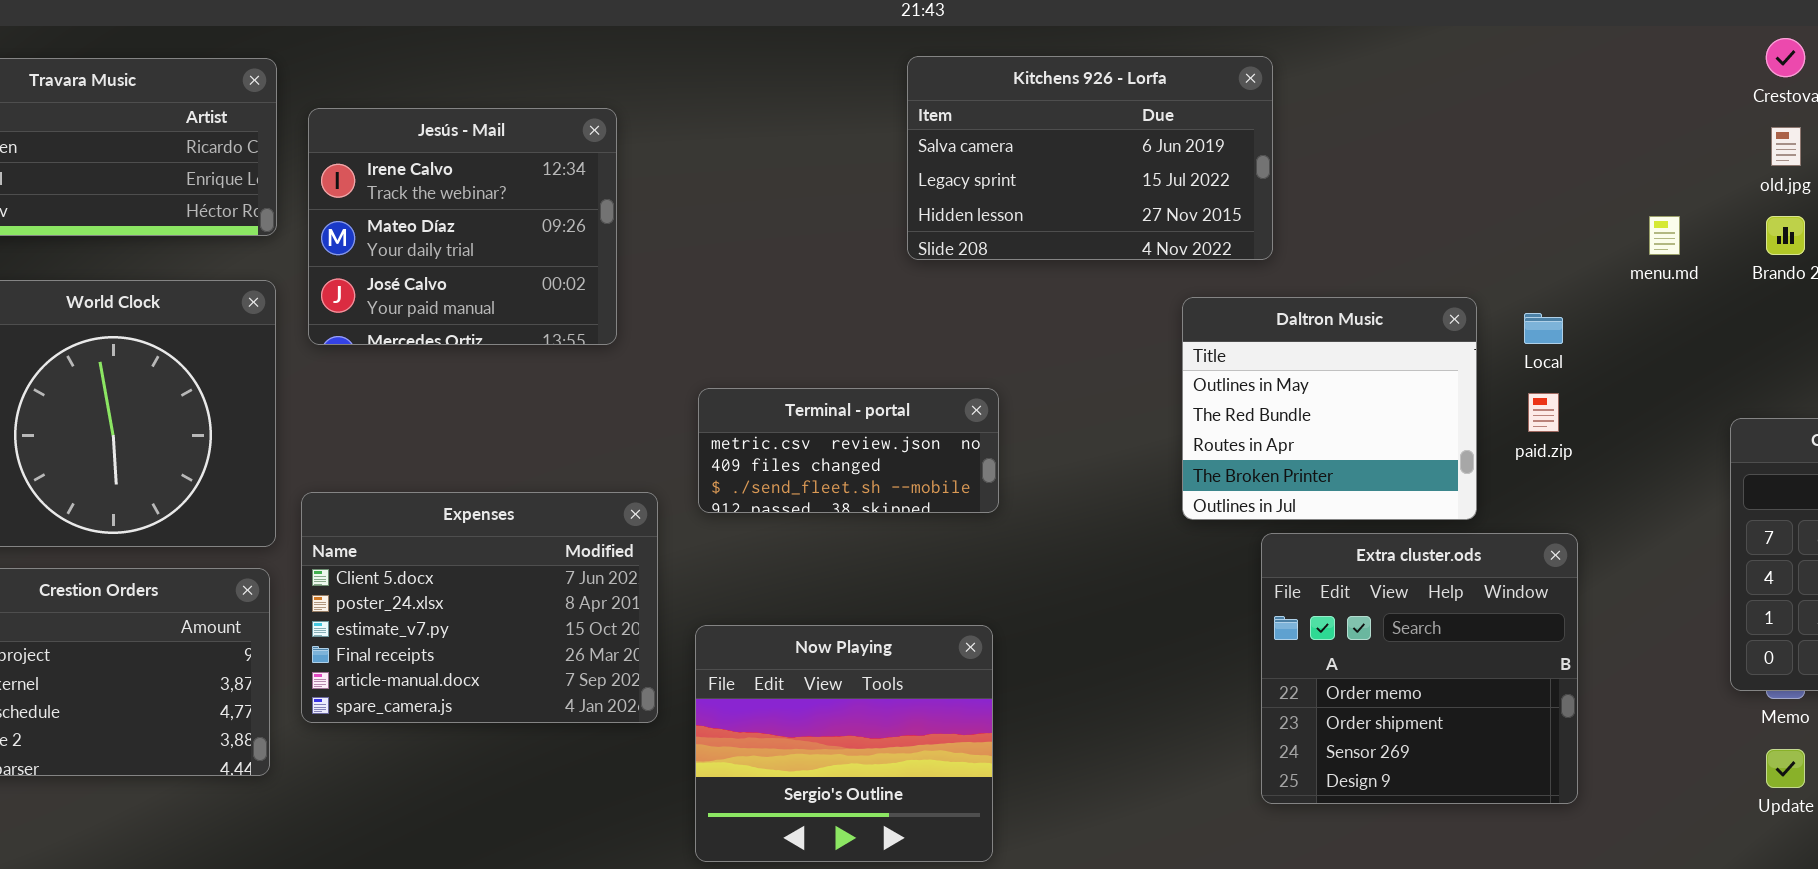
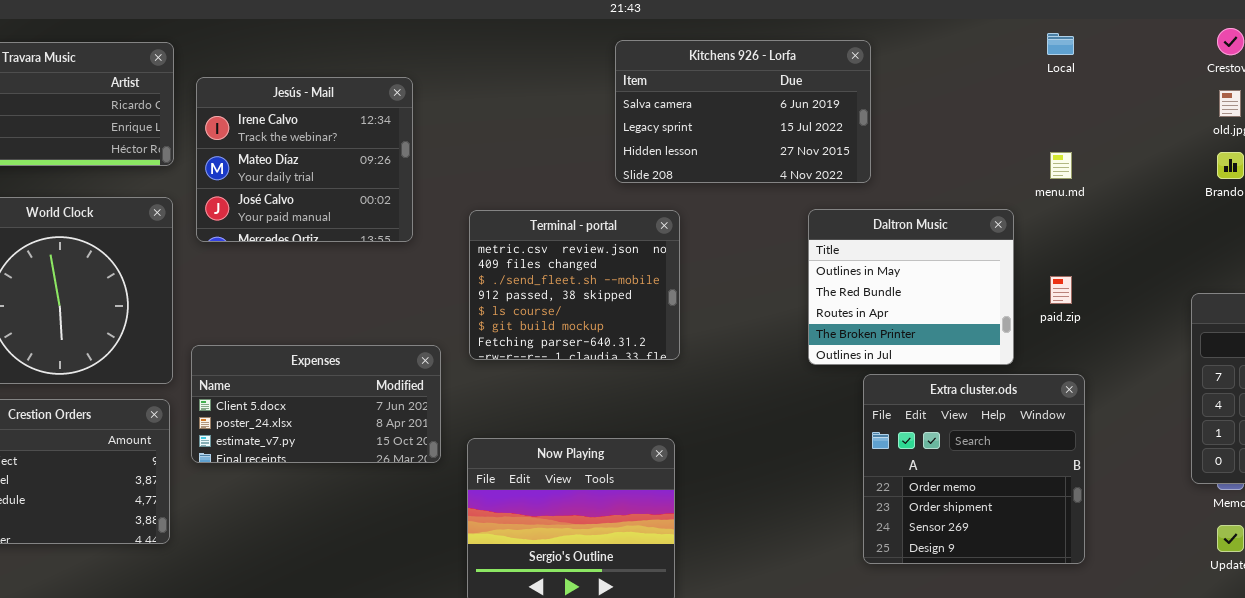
menu.md: [1649,216,1680,255] -> [1050,152,1072,179], moved
Local: [1524,313,1563,344] -> [1047,33,1074,55], moved
Terminal - portal: [698,388,999,513] -> [469,210,680,360], resized
Expenses: [301,492,658,723] -> [191,345,441,463], resized

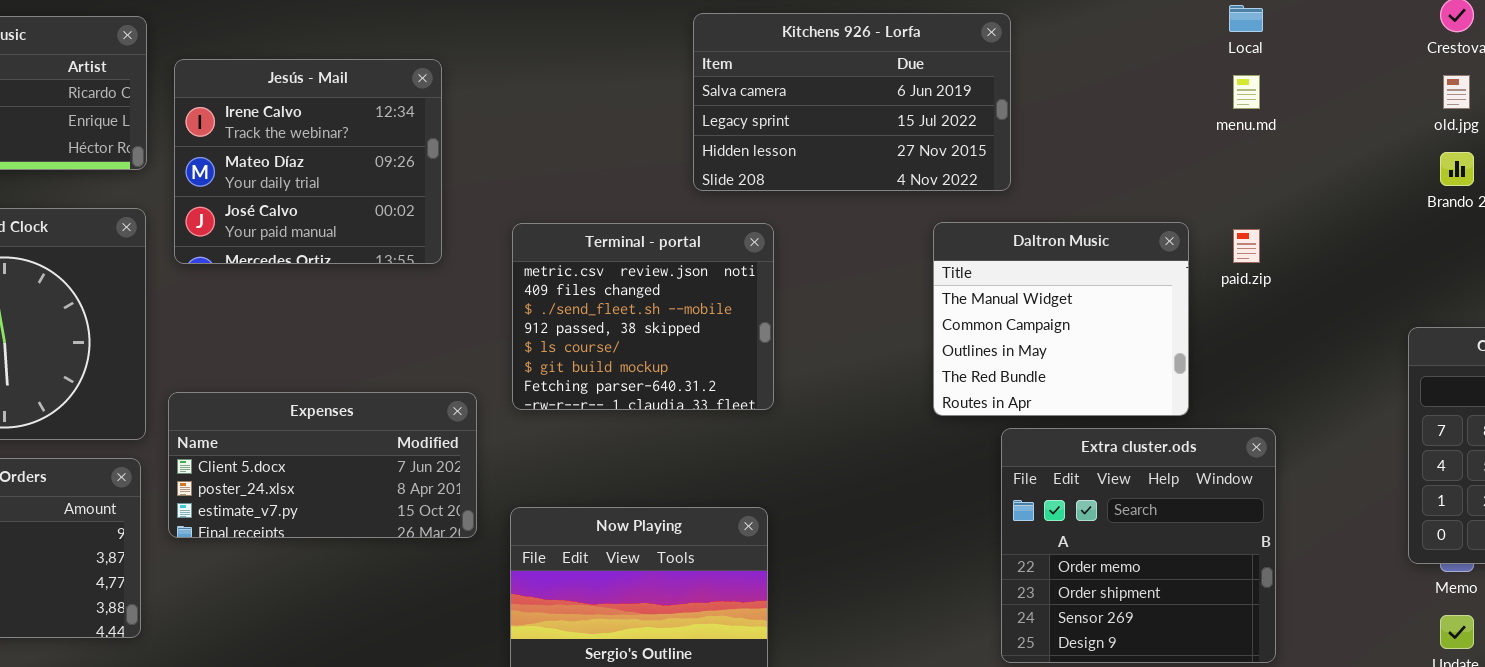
menu.md: [1050,152,1072,179] -> [1233,75,1260,109], moved
Daltron Music: [808,209,1014,365] -> [933,222,1189,416], scrolled up 2 rows
paid.zip: [1050,276,1072,304] -> [1233,229,1260,263], moved

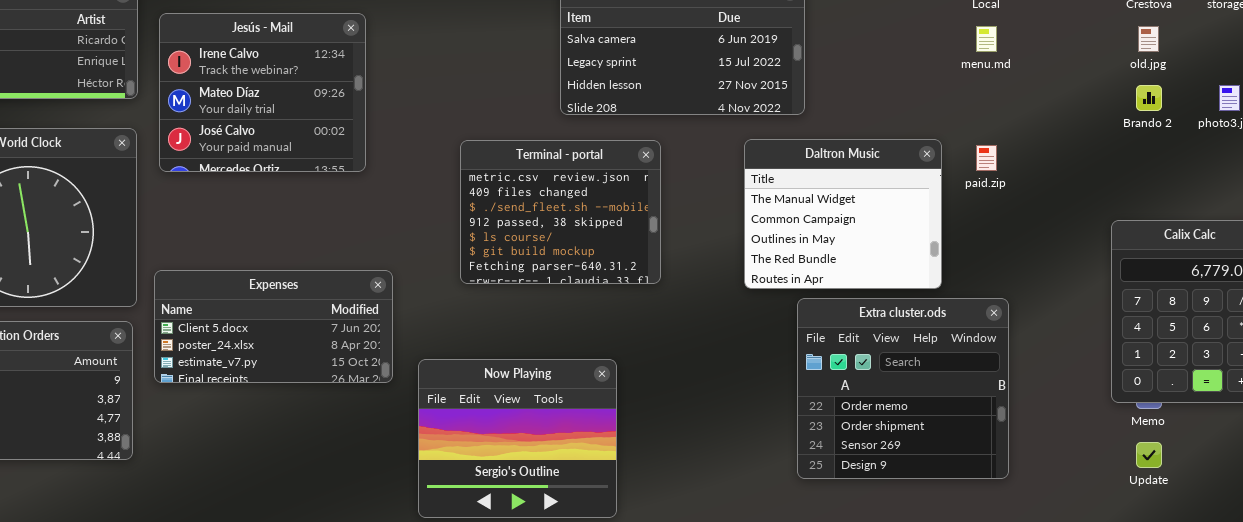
Terminal - portal: [512,223,774,410] -> [460,140,661,284], moved

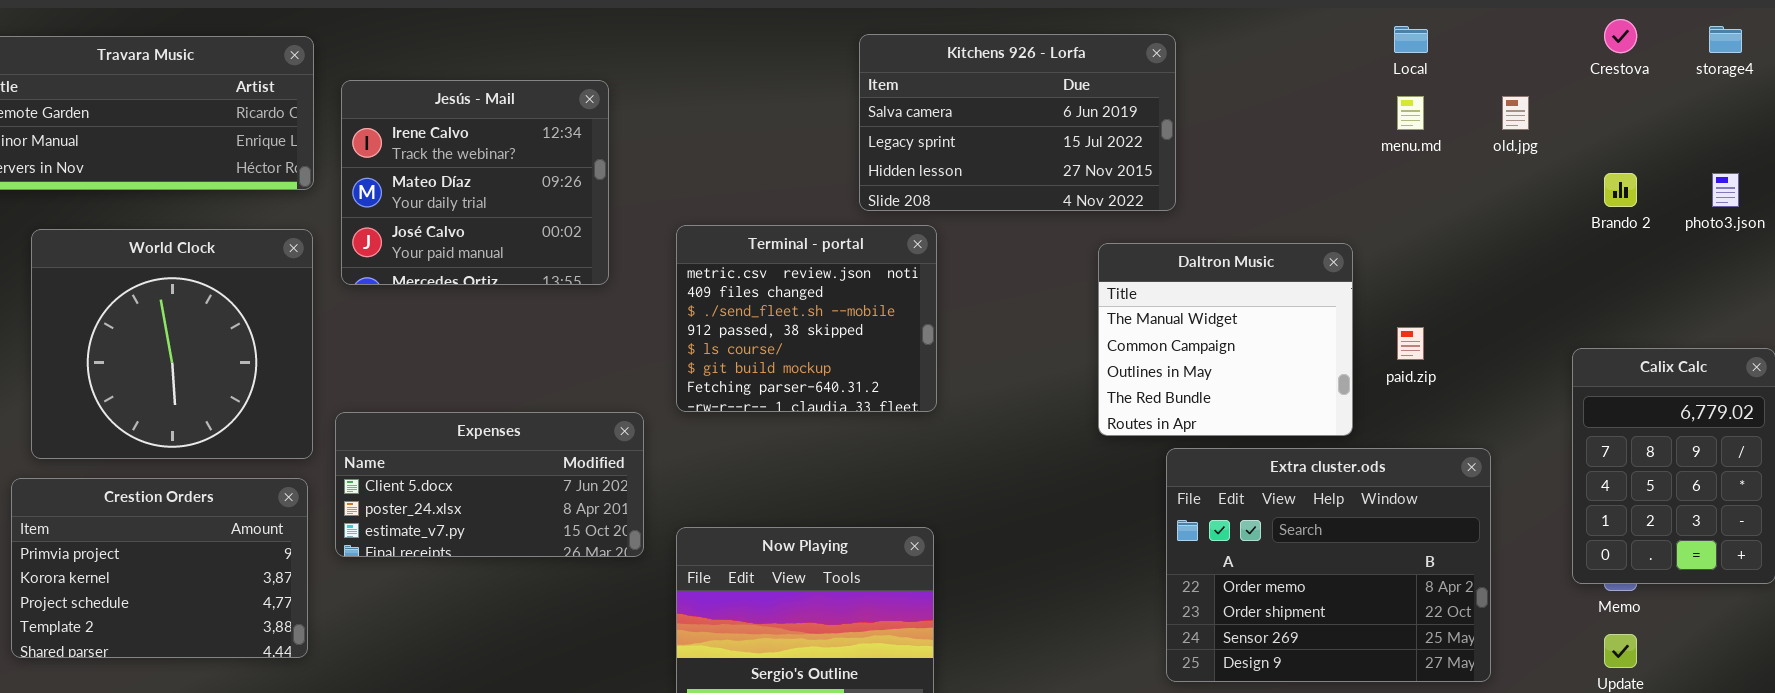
old.jpg: [1138,26,1159,52] -> [1502,96,1529,130], moved
Terminal - portal: [460,140,661,284] -> [676,225,937,412], moved
paid.zip: [976,145,997,171] -> [1397,327,1424,360], moved
Extra cluster.ods: [797,298,1009,479] -> [1166,448,1491,682], resized

